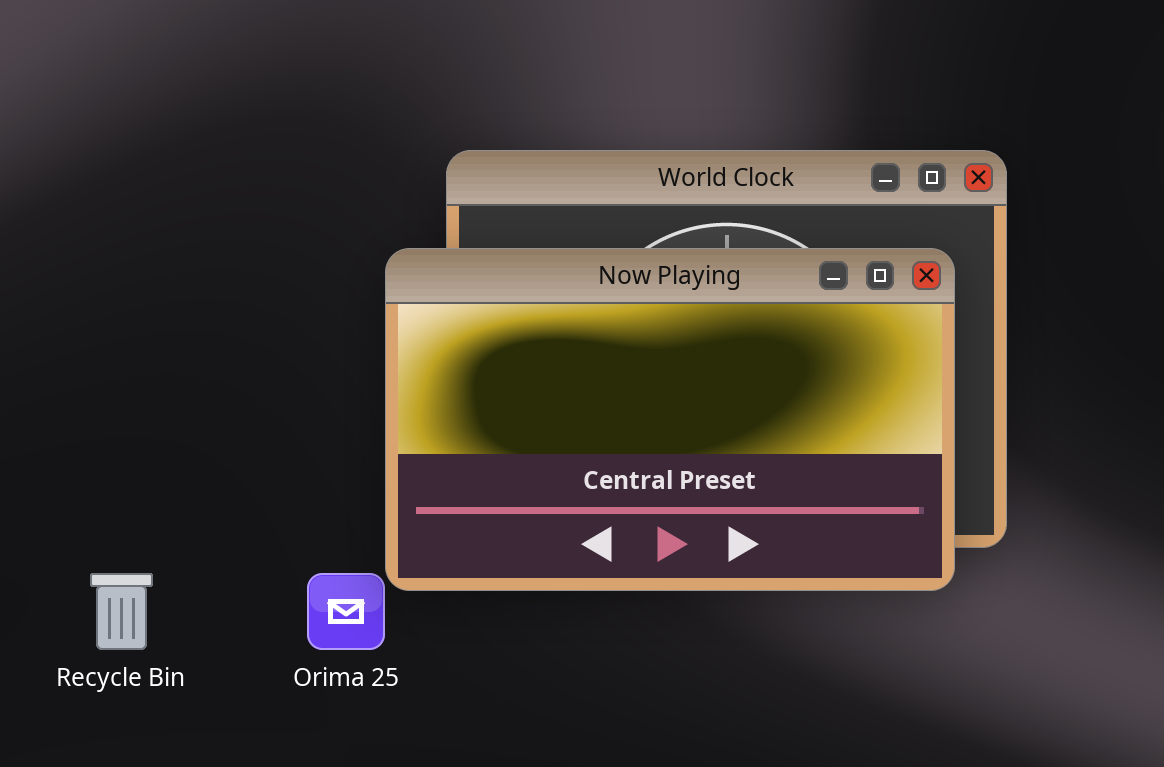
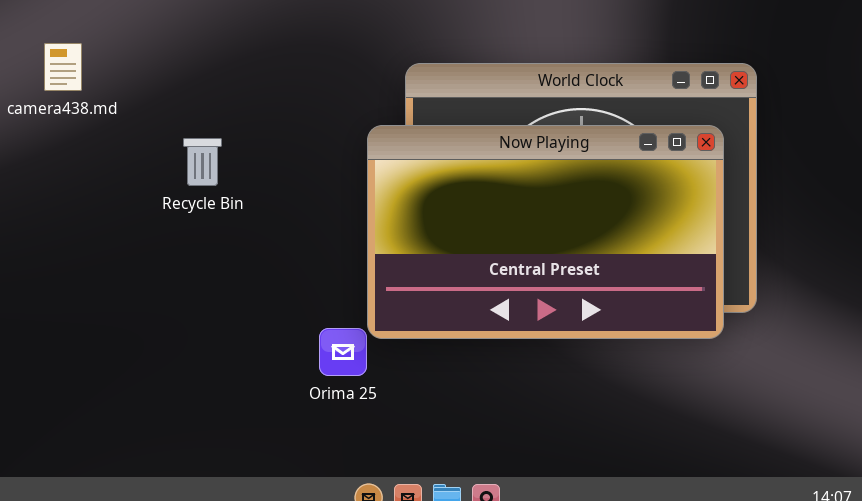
Recycle Bin: [90,573,153,650] -> [183,138,222,186], moved

